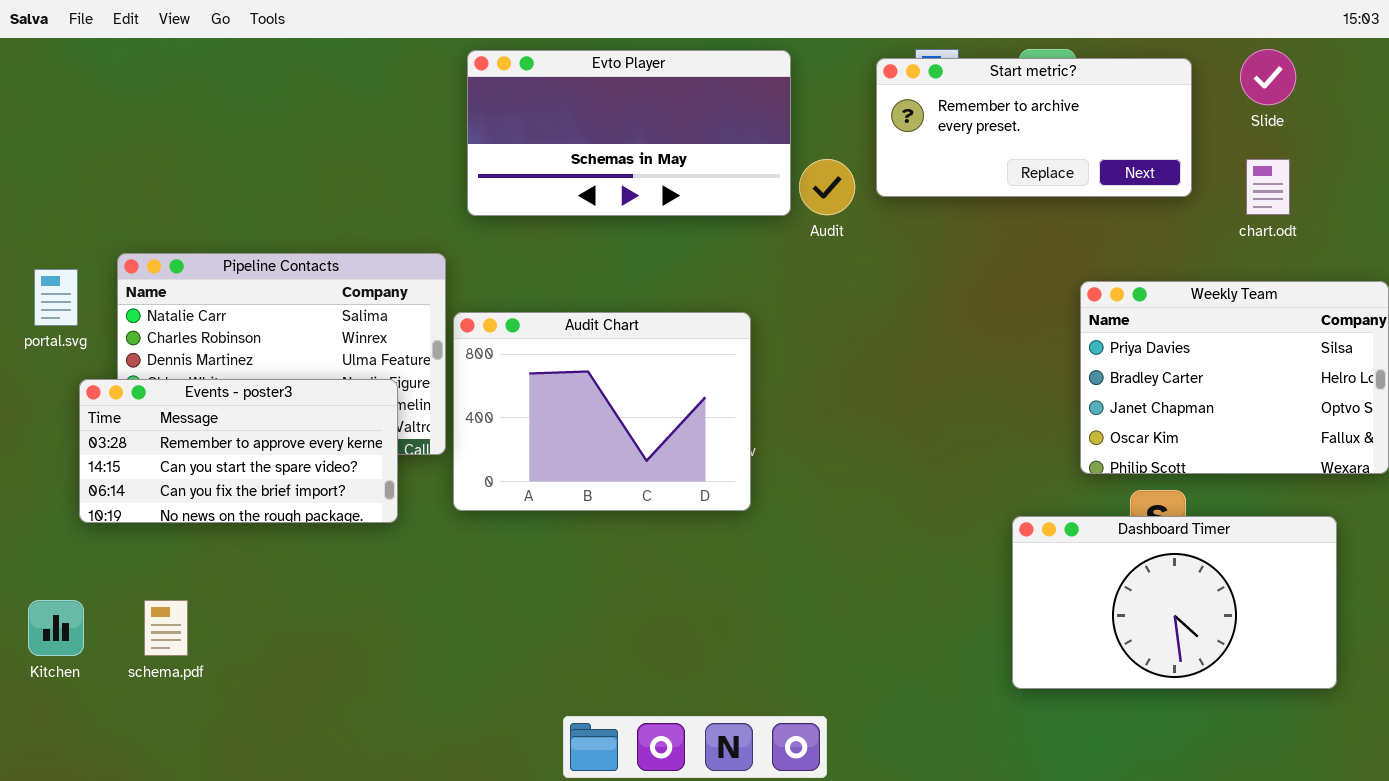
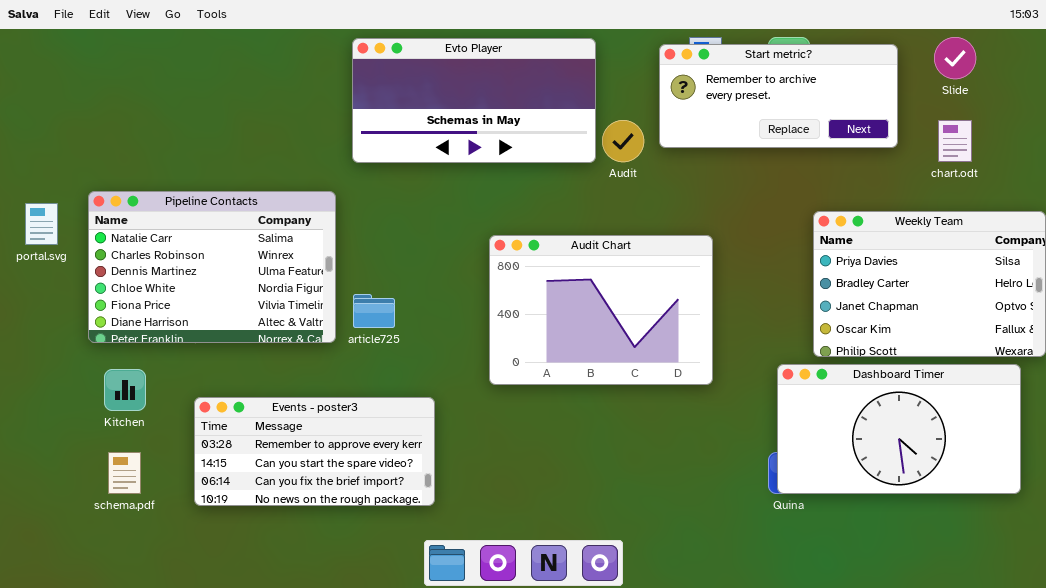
Audit Chart: [453,312,751,511] -> [489,235,713,385], moved
Events - poster3: [79,379,398,523] -> [194,397,435,506], moved
Dashboard Timer: [1012,516,1337,689] -> [777,364,1021,494], moved
Kitchen: [28,600,84,656] -> [104,369,146,411], moved

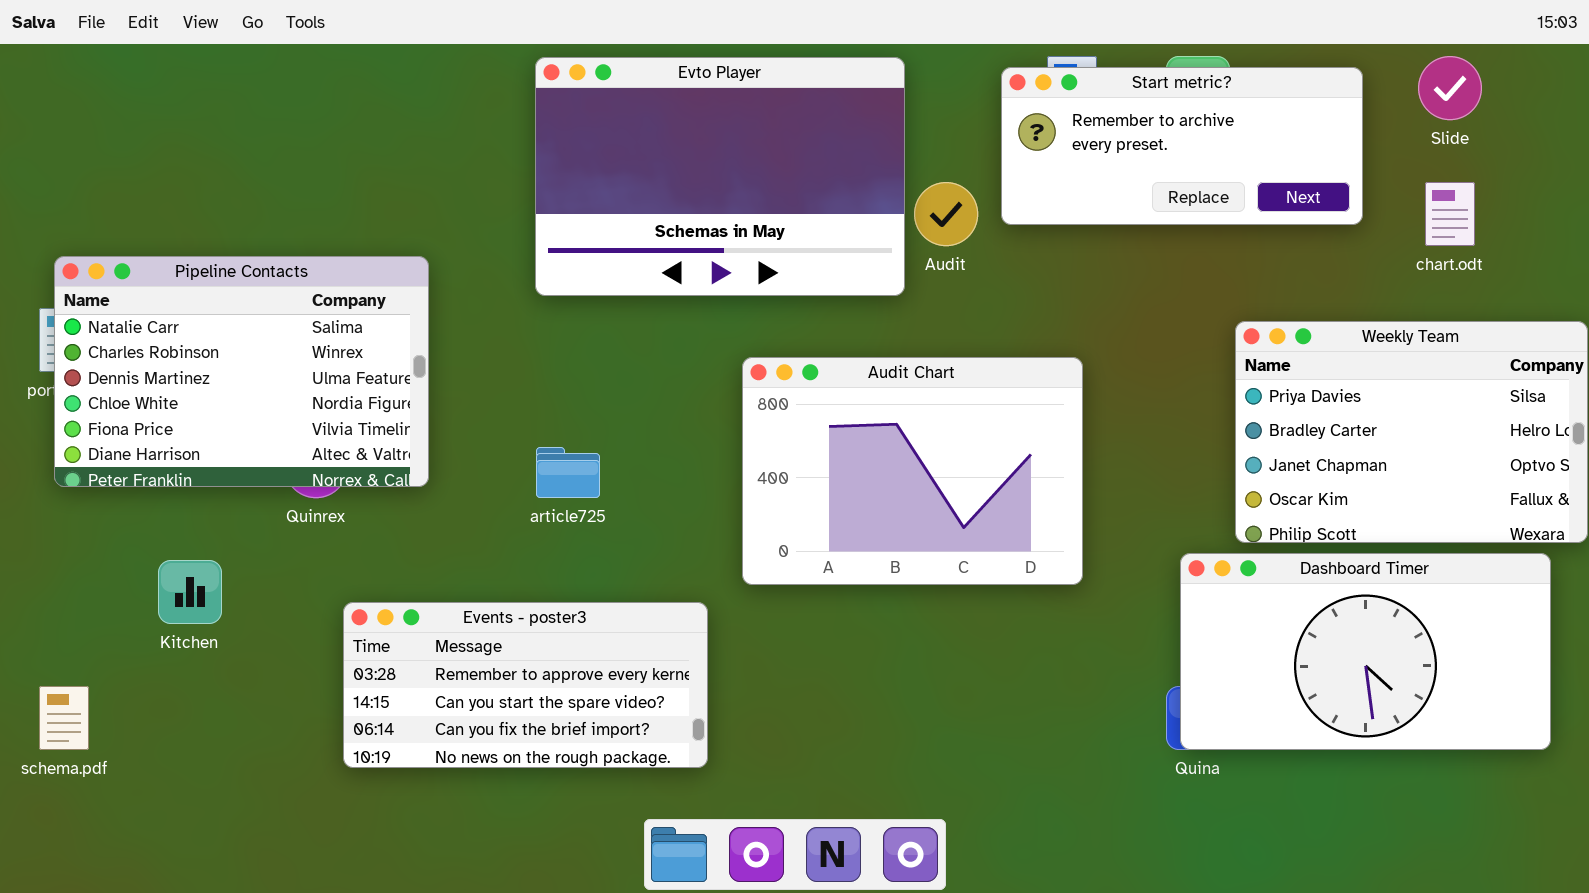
Evto Player: [352,38,596,163] -> [535,57,905,296], resized
Pipeline Contacts: [88,191,336,343] -> [54,256,429,487], moved
Events - poster3: [194,397,435,506] -> [343,602,708,768], moved
schema.pdf: [108,452,141,494] -> [39,686,89,750], moved

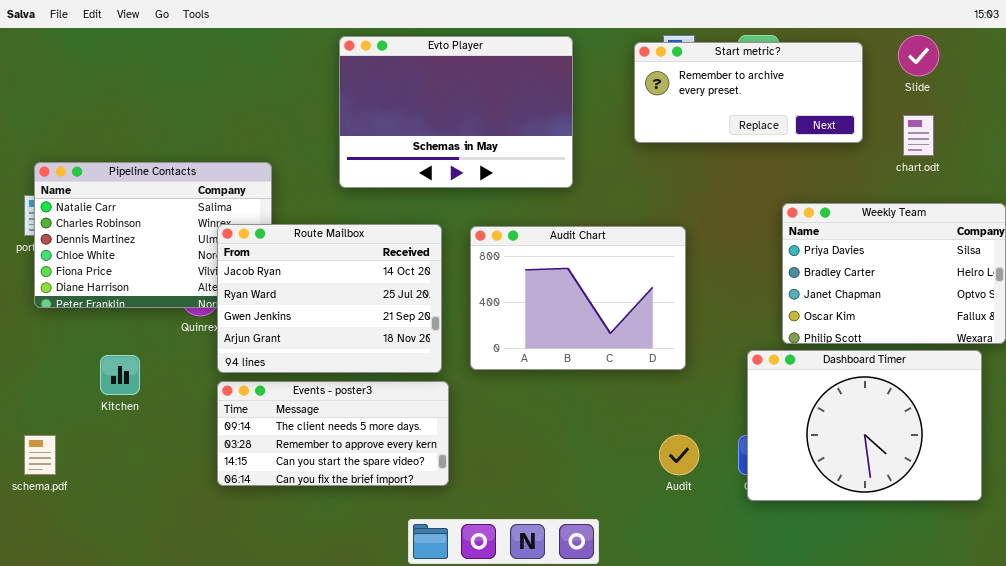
Audit: [914,182,978,246] -> [659,435,699,475], moved
Route Mailbox: none -> [217,224,442,373], opened
Dashboard Timer: [1180,553,1551,750] -> [747,350,982,501], resized
Events - poster3: [343,602,708,768] -> [217,381,449,486], scrolled up 1 row

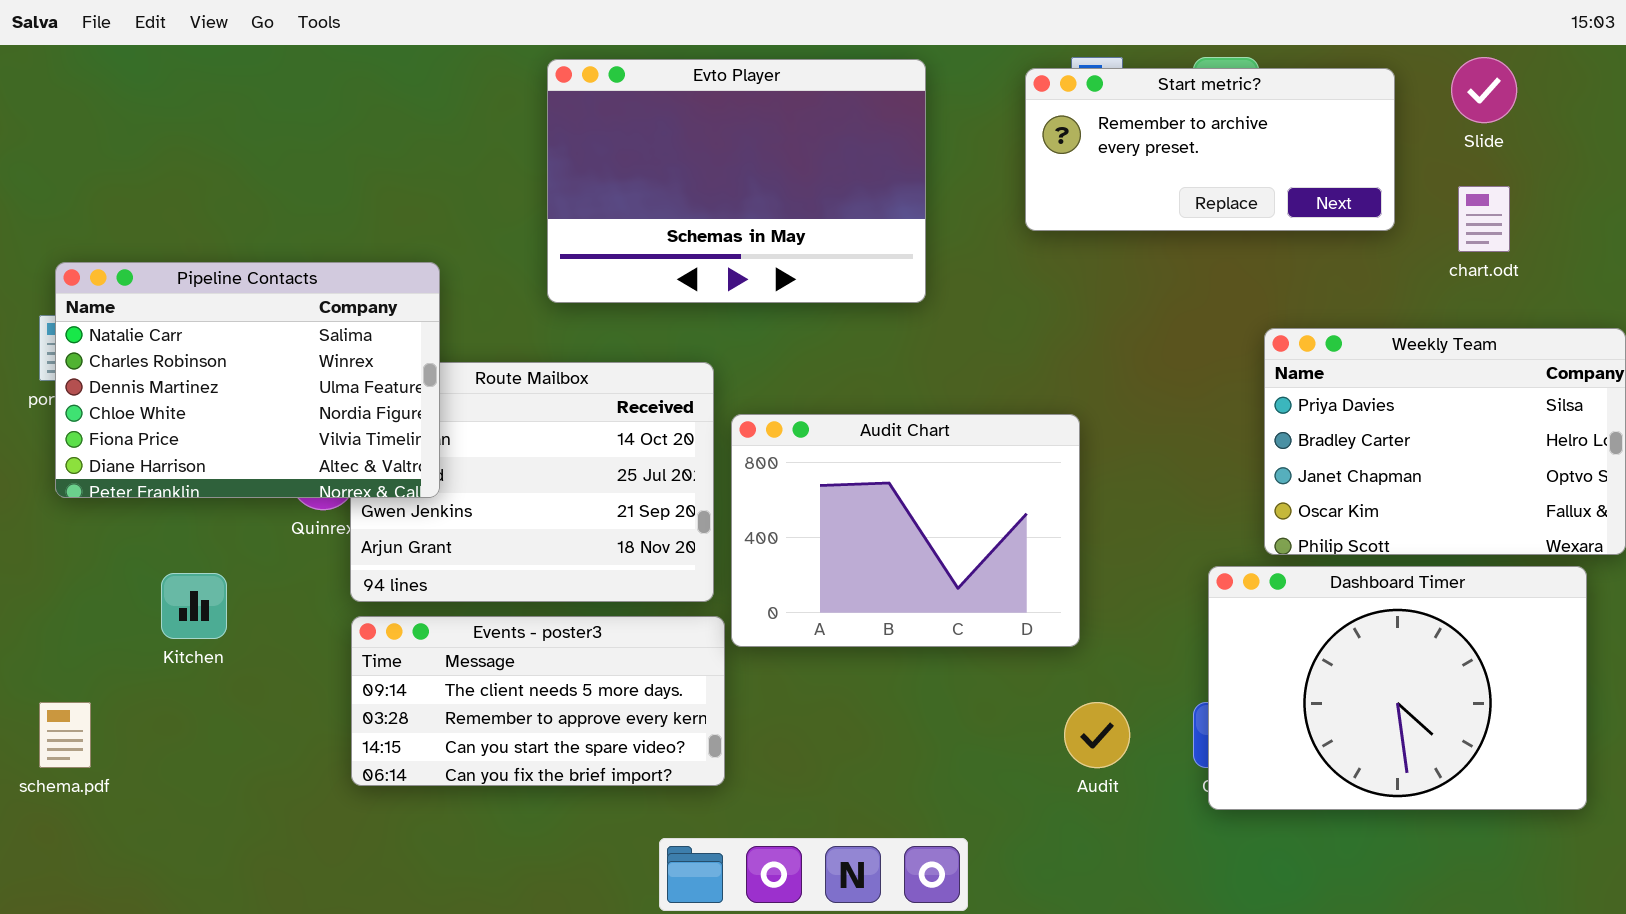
Pipeline Contacts: [34,162,272,308] -> [55,262,440,498], raised
Audit Chart: [470,226,686,370] -> [731,414,1080,647], moved

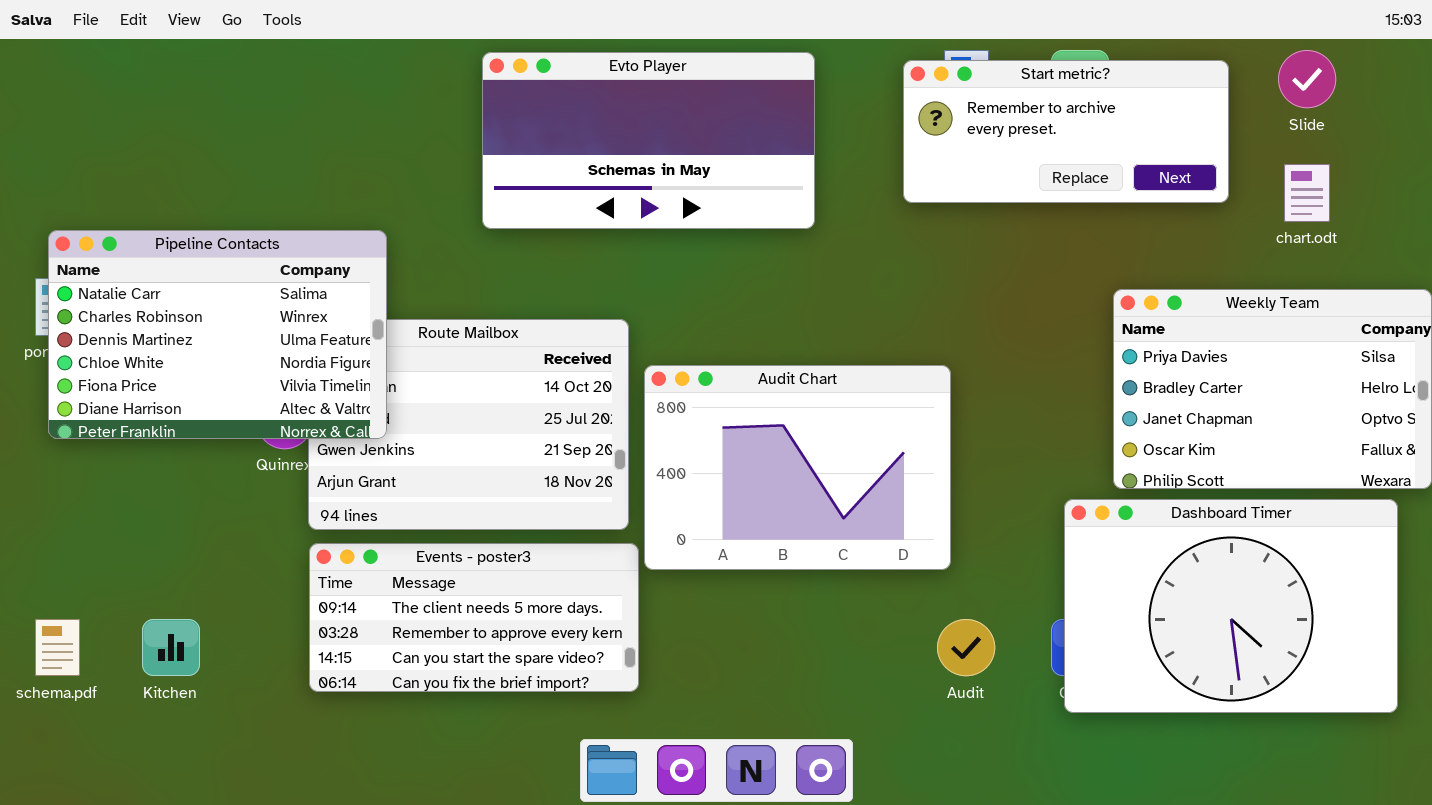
Evto Player: [547,59,926,303] -> [482,52,815,229], resized
Kitchen: [161,573,227,639] -> [142,619,200,676], moved

